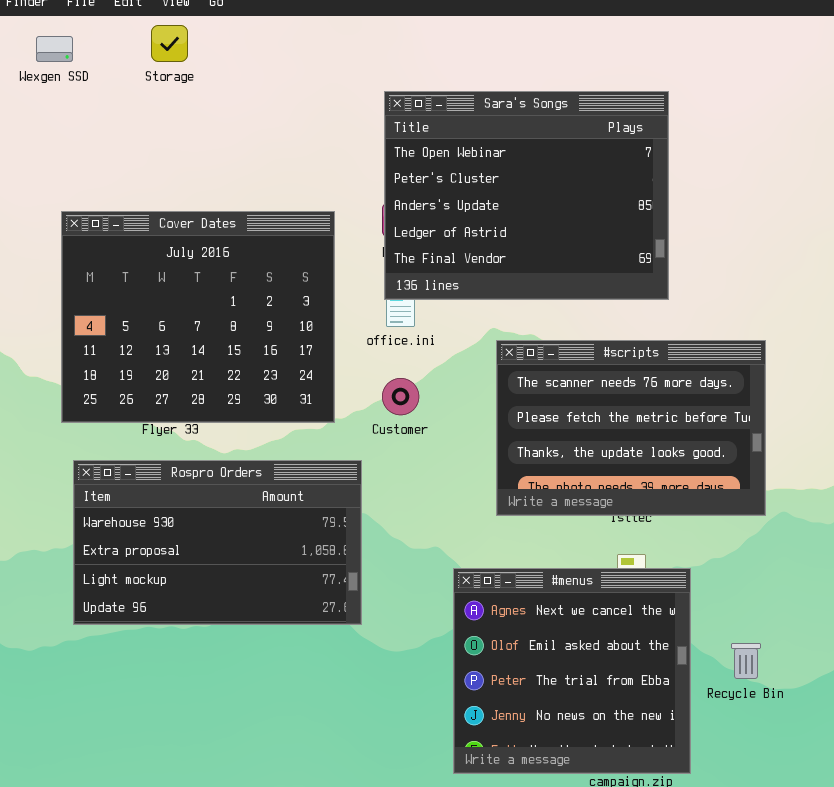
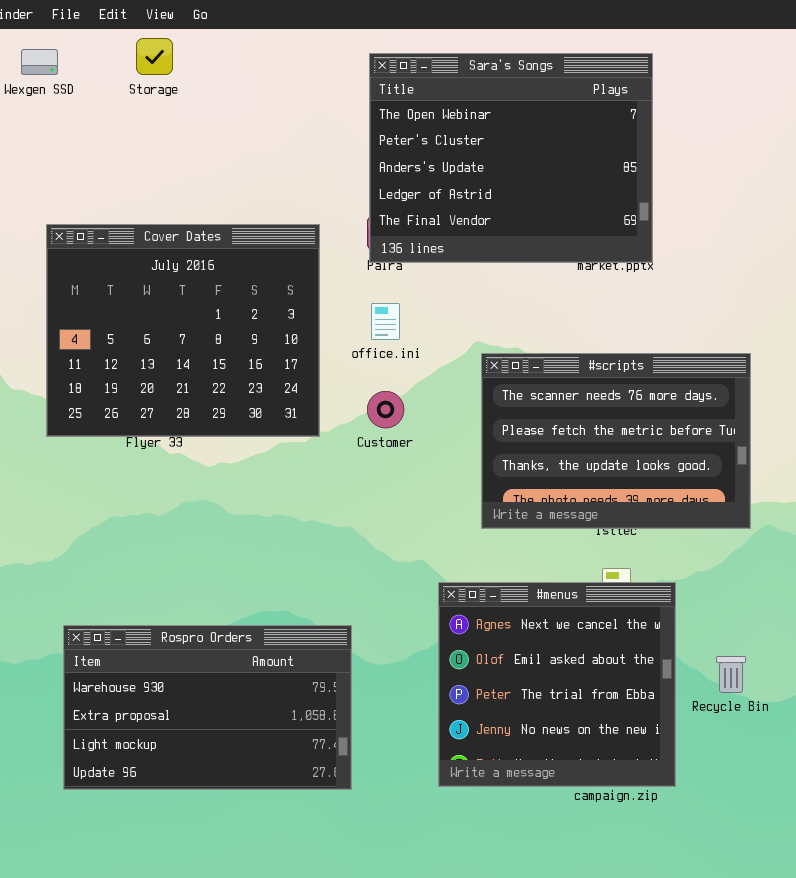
Sara's Songs: [384,91,669,300] -> [369,53,653,263], moved
Rospro Orders: [73,460,362,625] -> [63,625,352,790], moved

